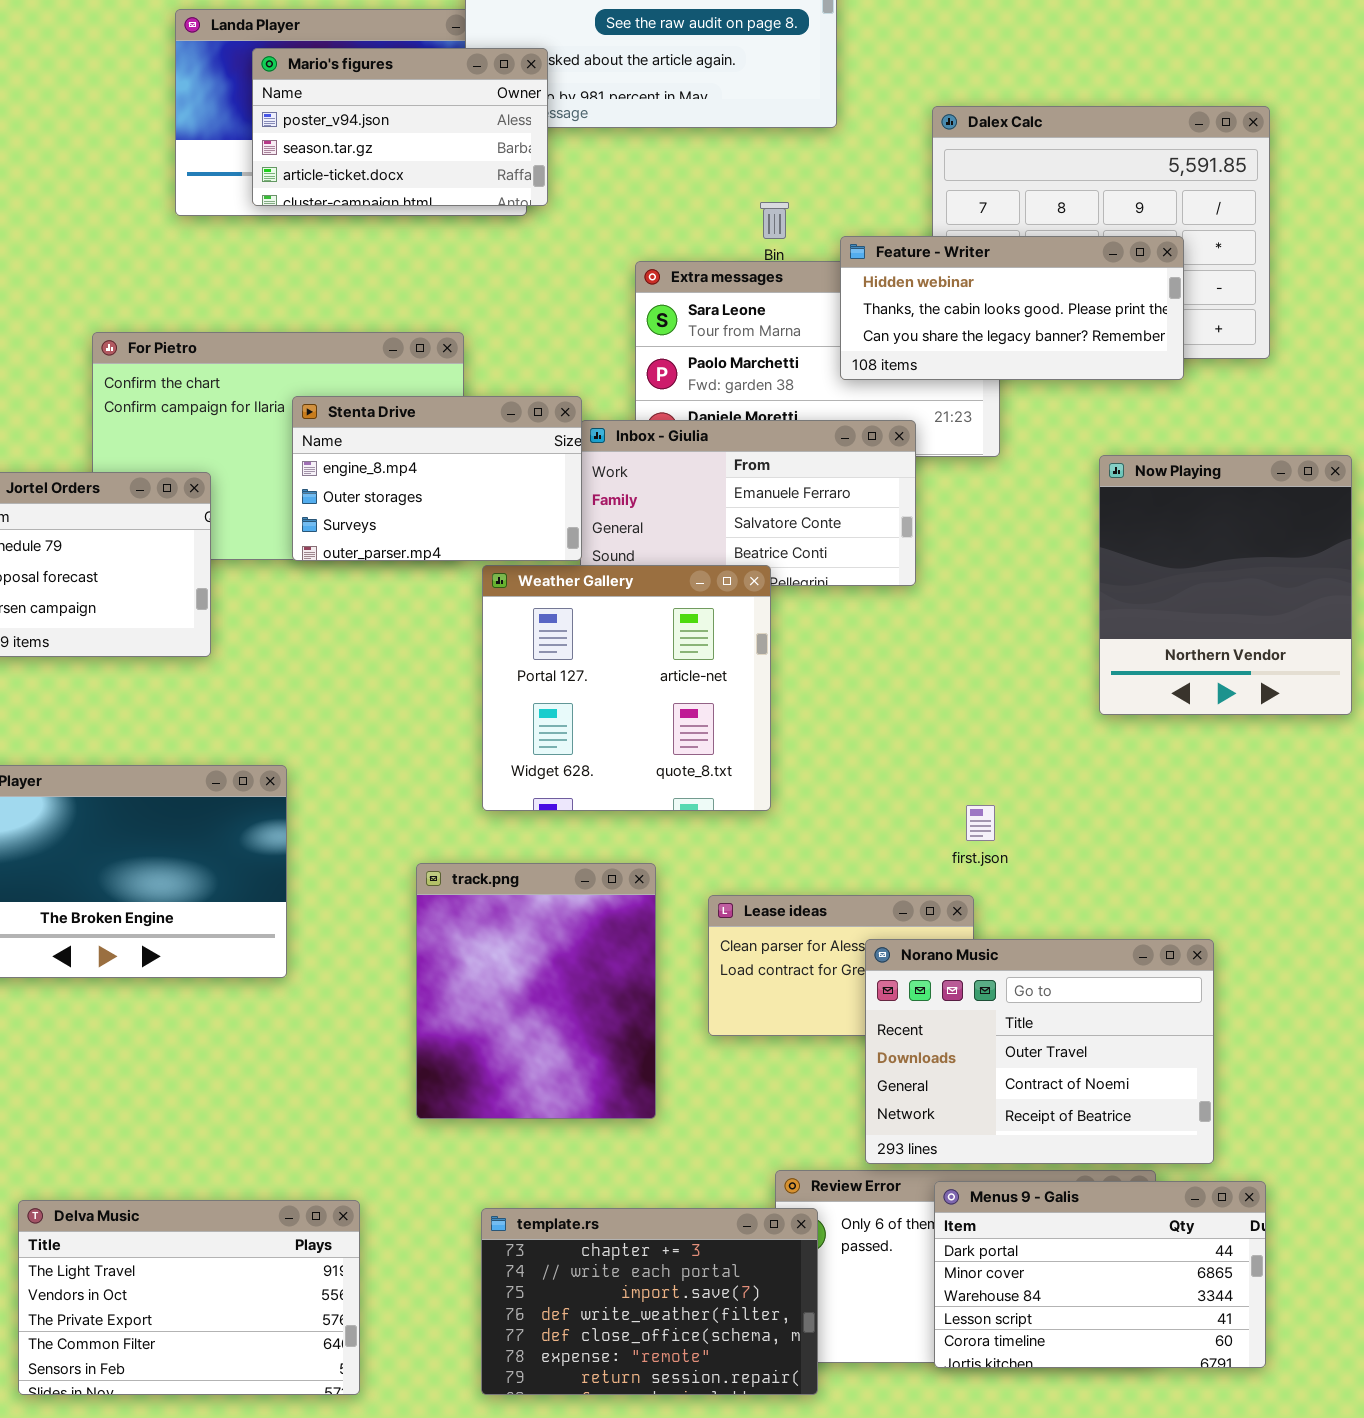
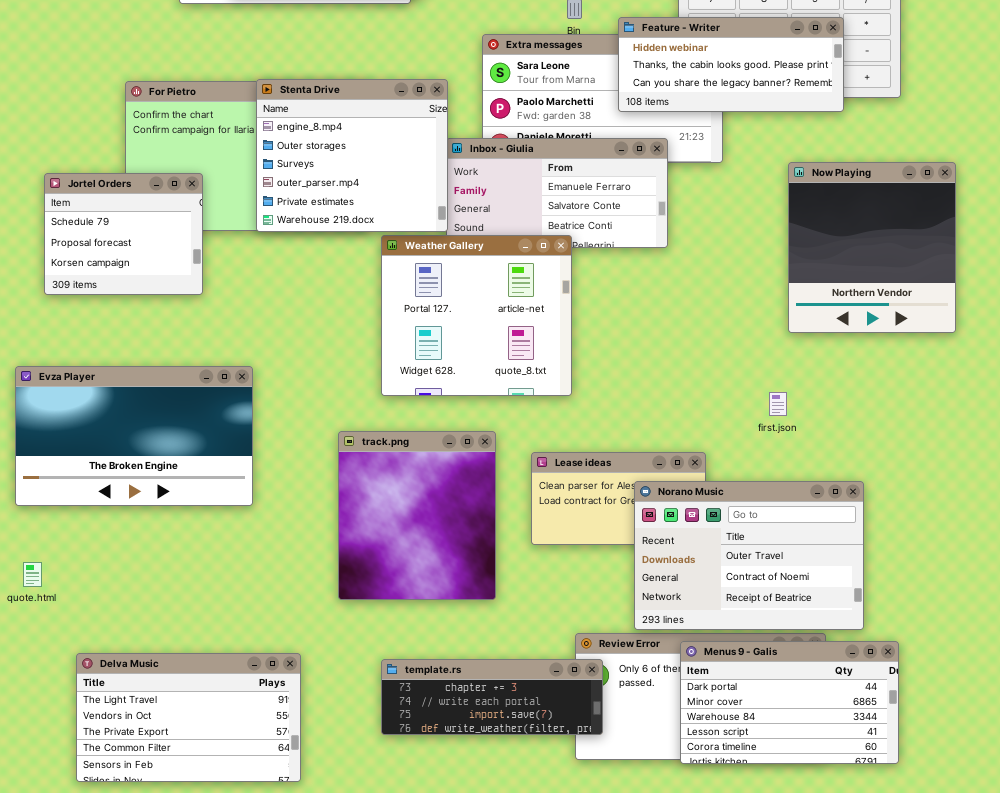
Stenta Drive: [292,396,582,561] -> [256,79,448,232], resized
first.json: [966,805,995,841] -> [769,392,787,416], moved
template.rs: [481,1208,818,1395] -> [381,659,603,735], resized

